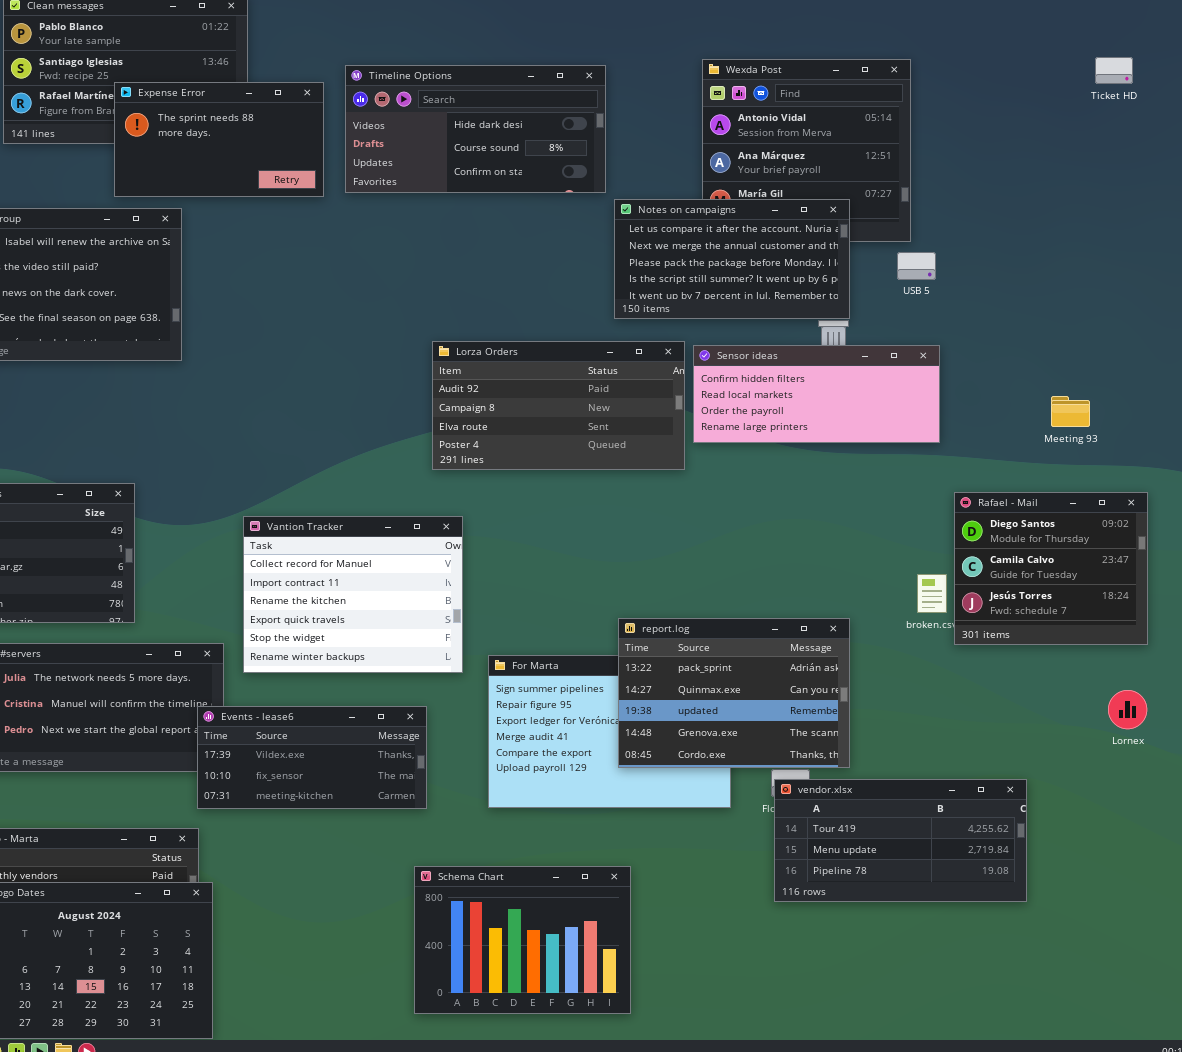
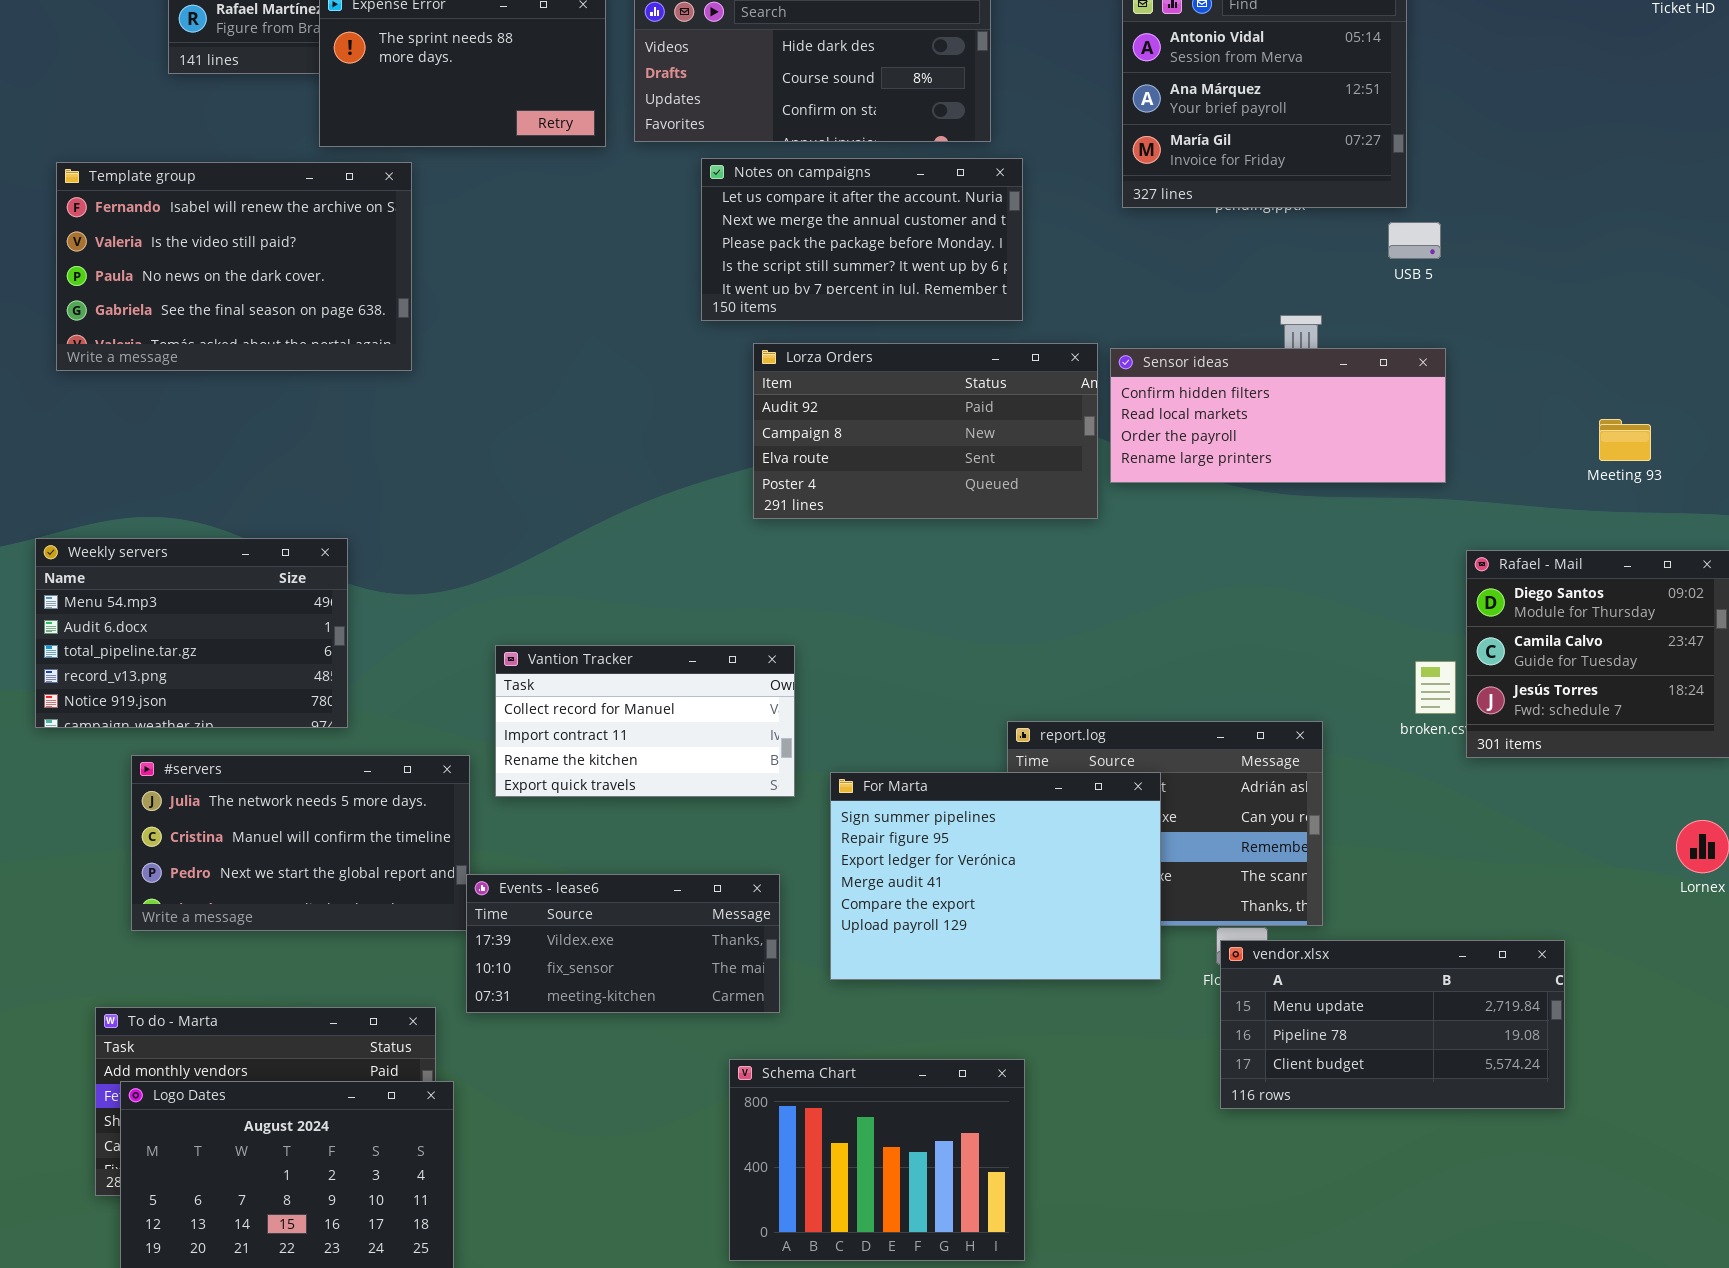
Notes on campaigns: [614,199,850,319] -> [701,158,1023,321], moved
Vantion Tracker: [243,516,463,673] -> [495,645,795,797], resized
For Marta: [488,655,731,808] -> [830,772,1161,980], raised
Events - lease6: [197,706,427,809] -> [466,874,780,1013], moved
vendor.xlsx: [774,779,1027,902] -> [1220,940,1565,1109], scrolled down 1 row

